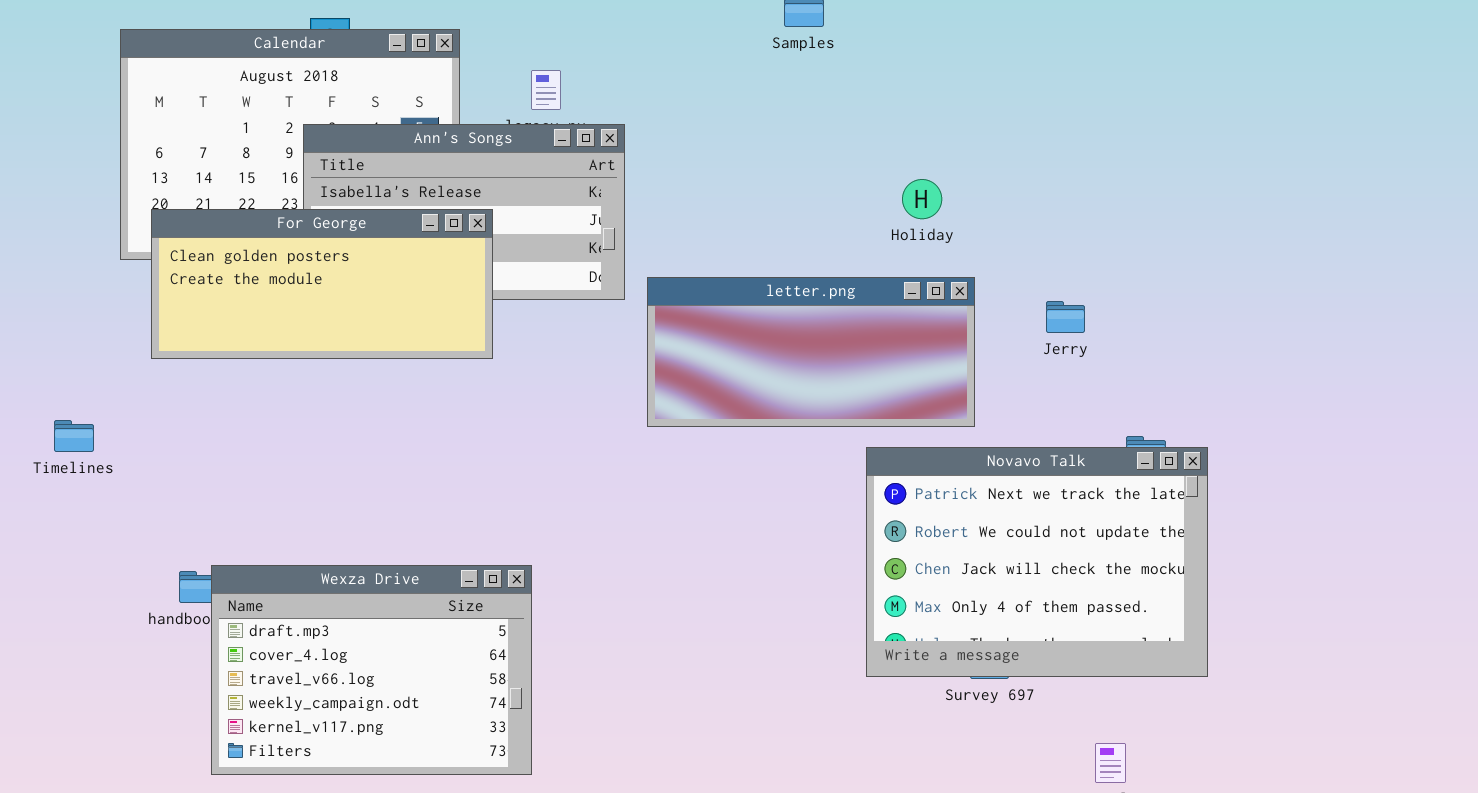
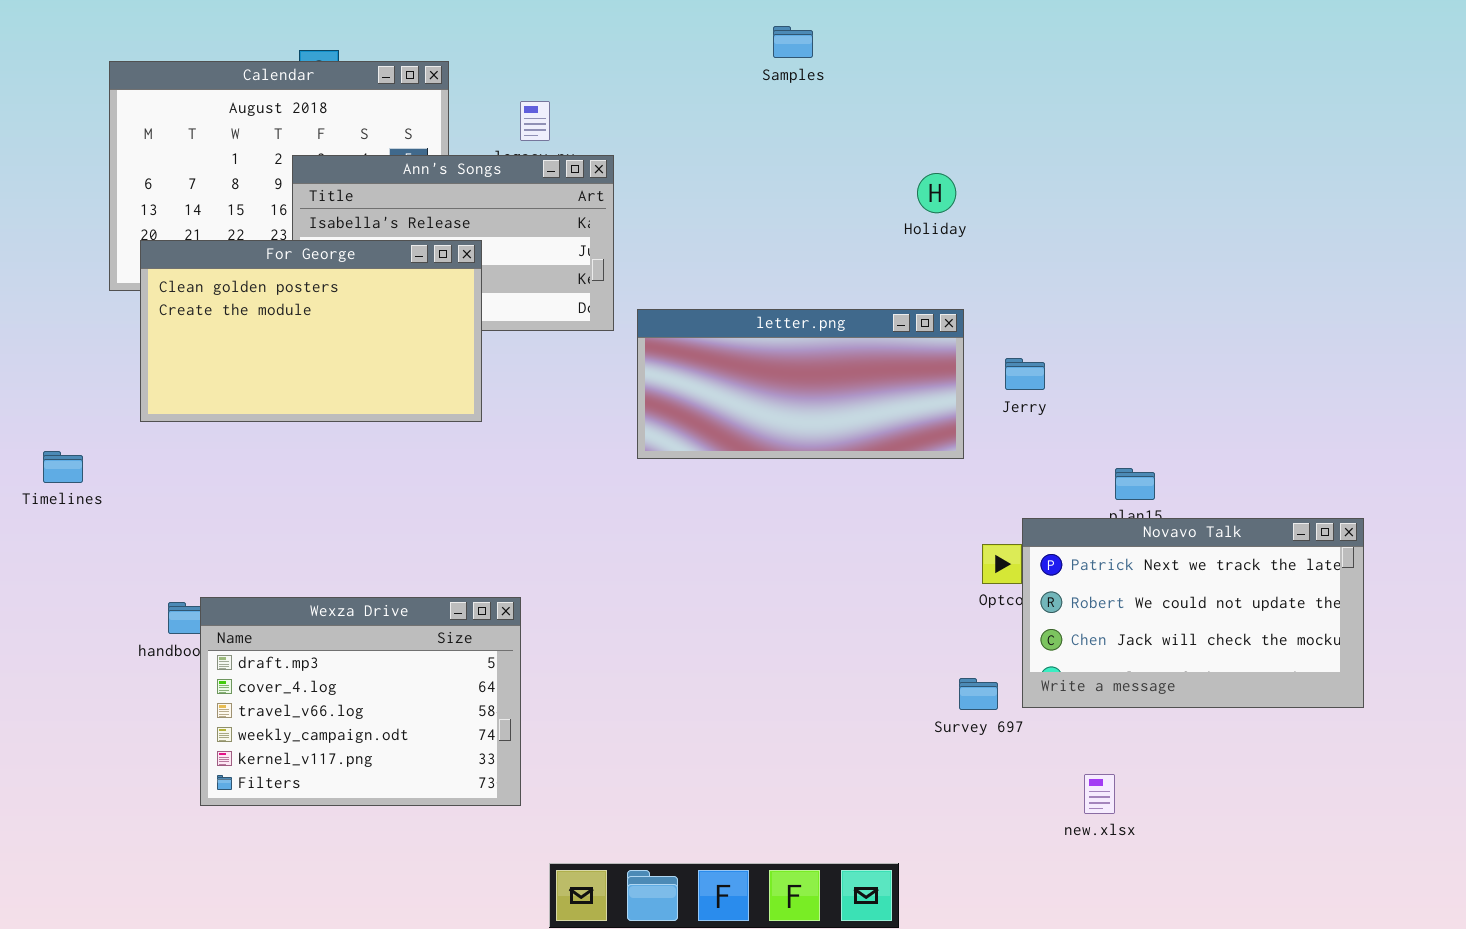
Holiday: [902,179,942,219] -> [917,173,956,213], moved
For George: [151,209,493,359] -> [140,240,482,422], resized
Jerry: [1046,301,1085,333] -> [1005,358,1045,390], moved
Novavo Talk: [866,447,1208,677] -> [1022,518,1364,708], moved, resized

